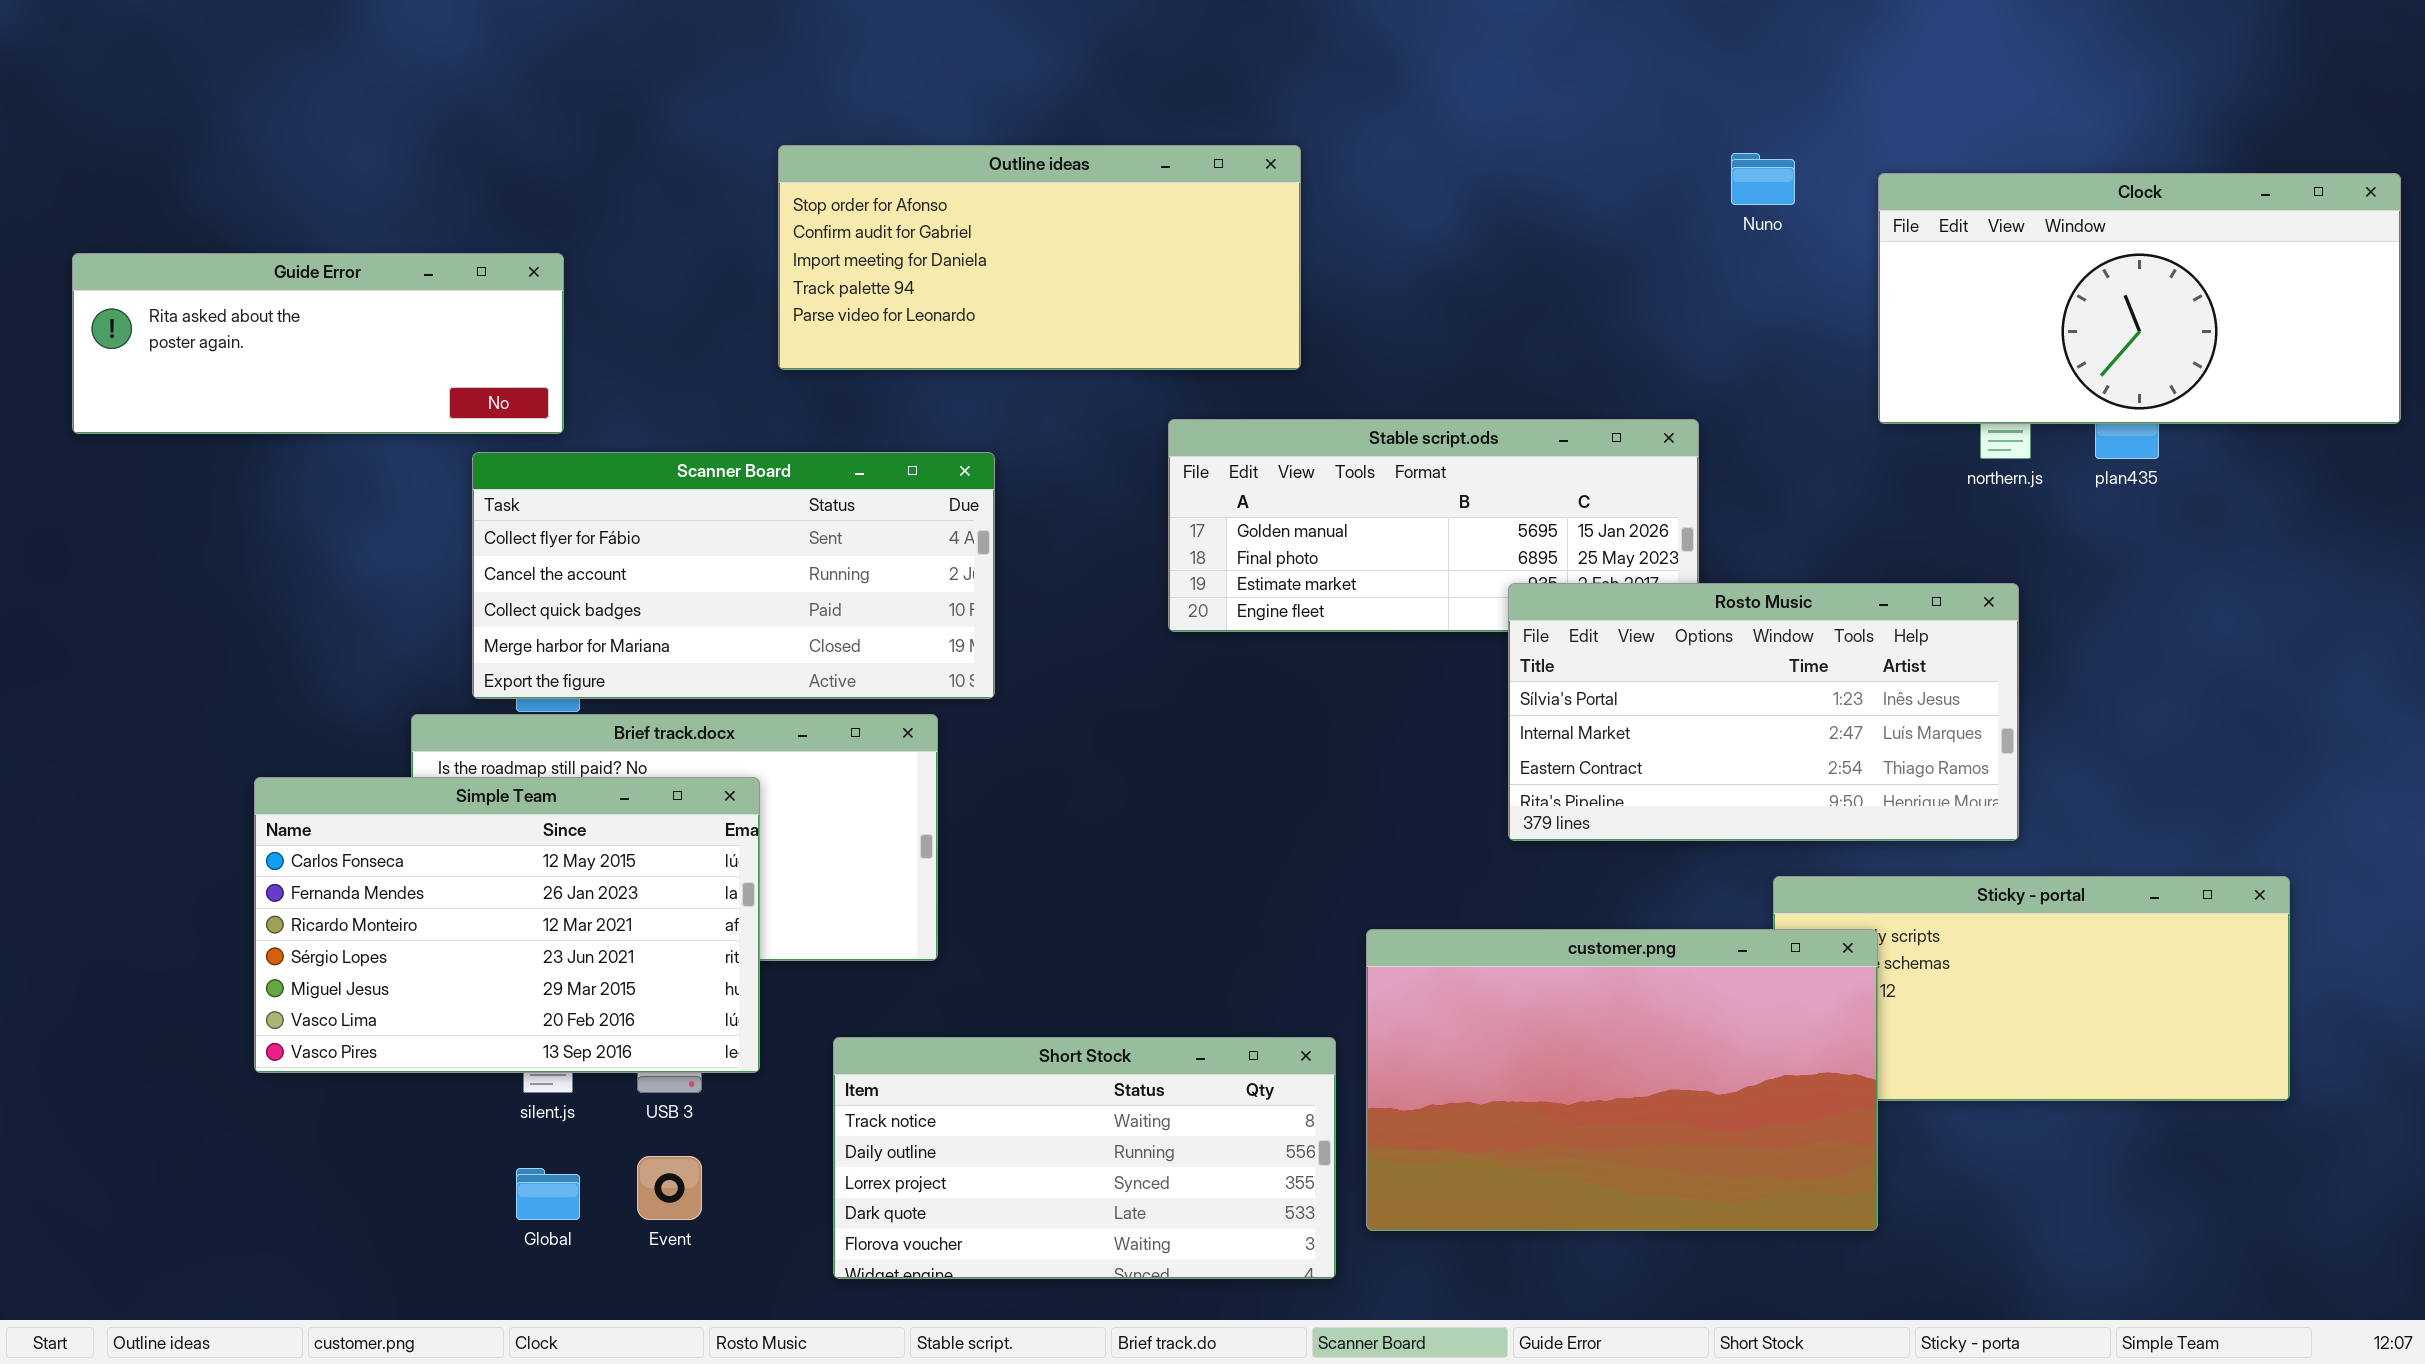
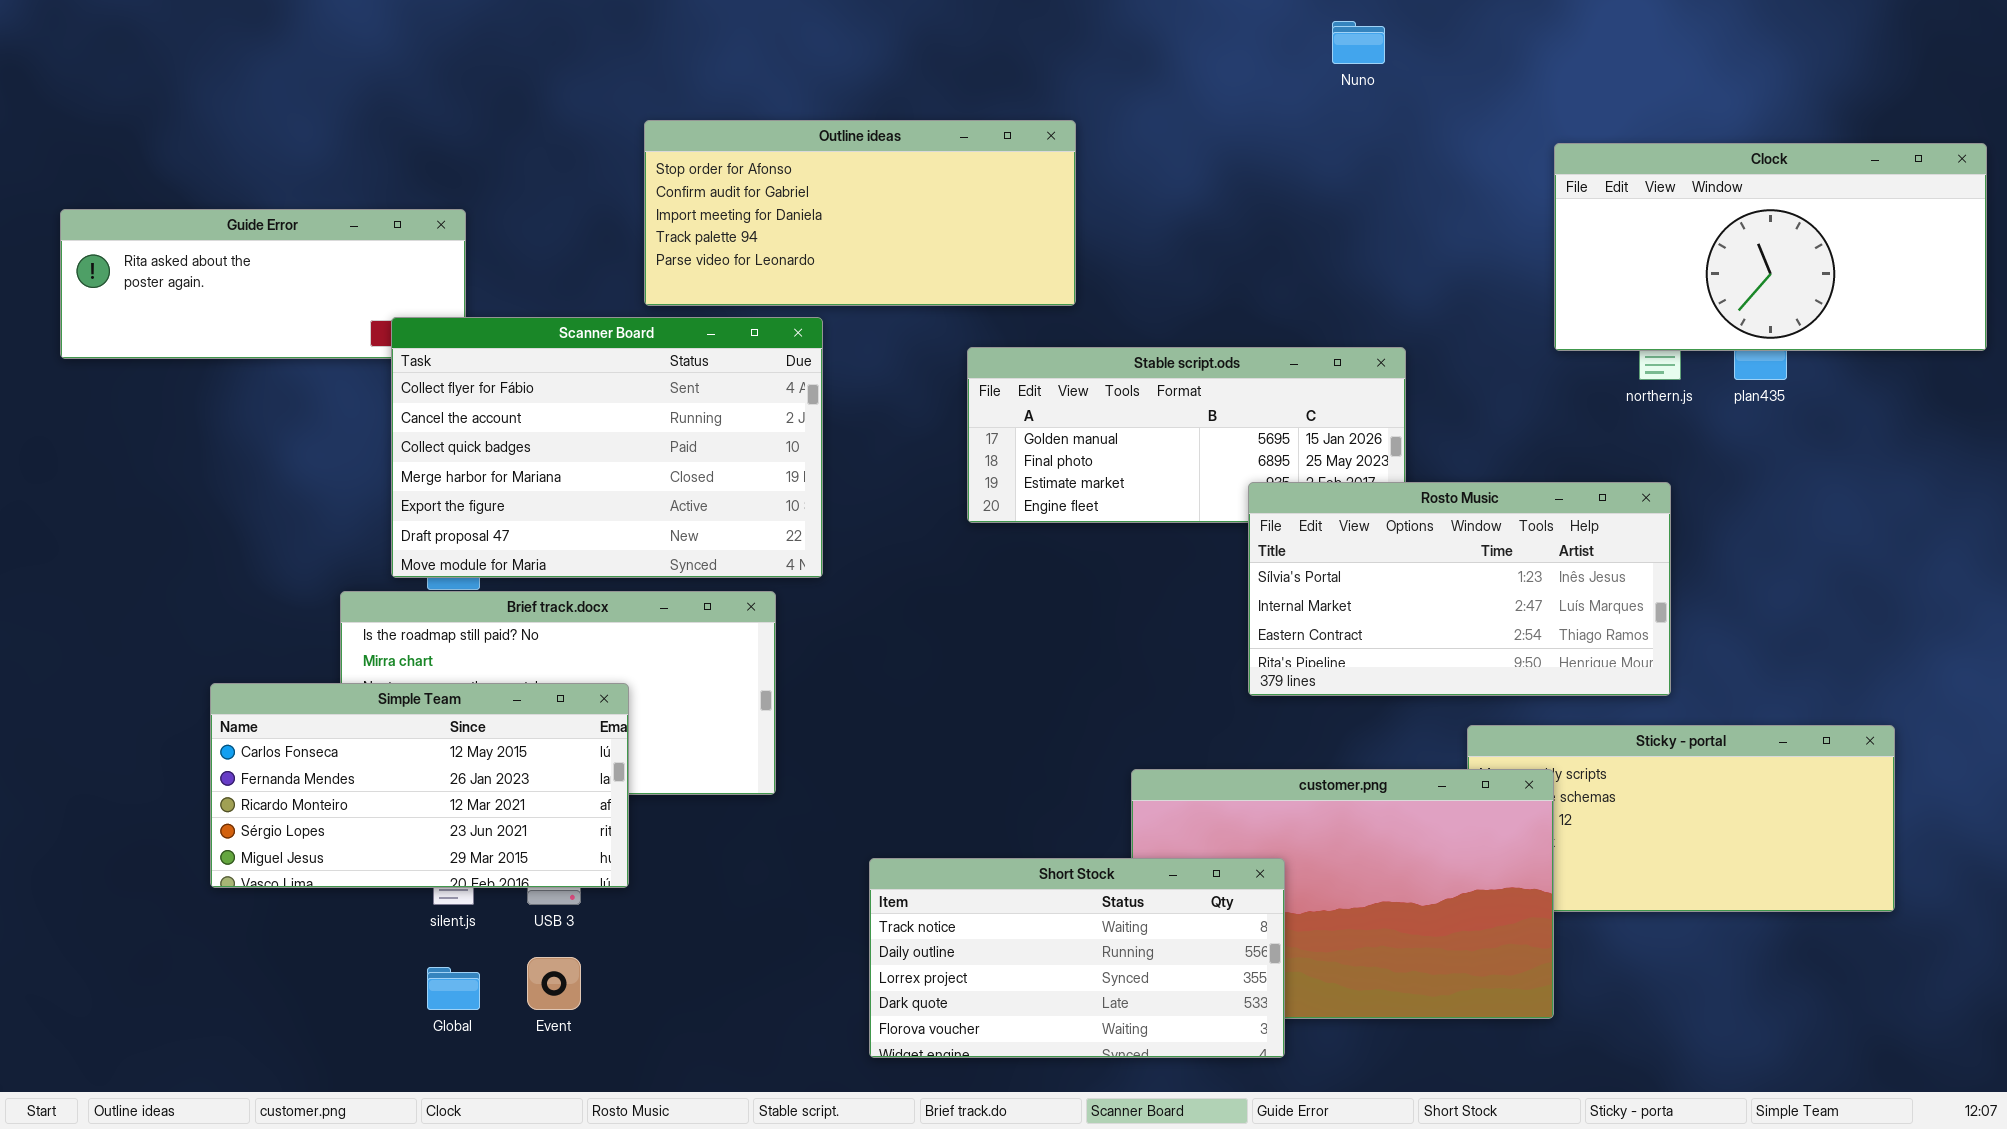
Nuno: [1731,153,1795,205] -> [1332,21,1385,64], moved
Scanner Board: [472,452,995,699] -> [391,317,823,578], resized
Simple Team: [254,777,760,1073] -> [210,683,629,888], resized
Short Stock: [833,1037,1336,1279] -> [869,858,1285,1058], moved

